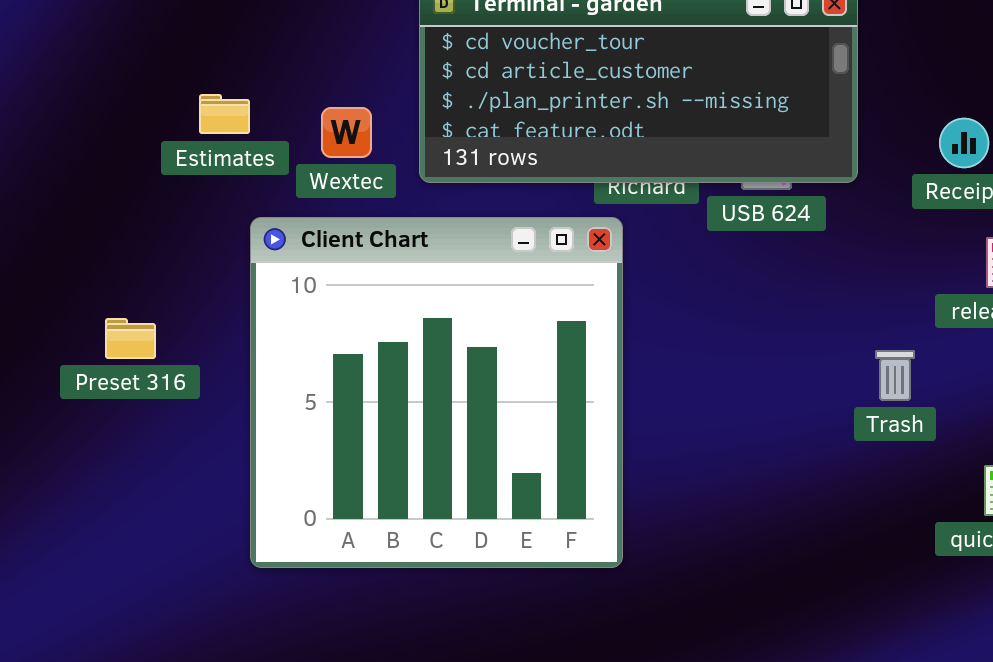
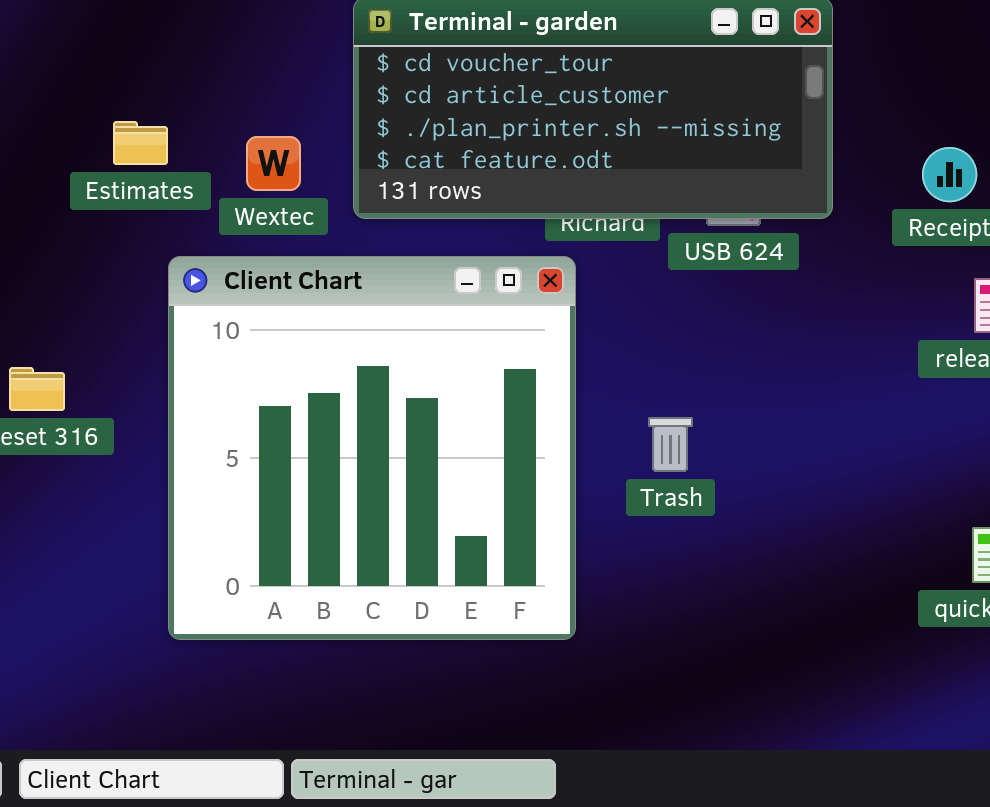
Trash: [875,350,915,401] -> [648,417,693,472], moved

